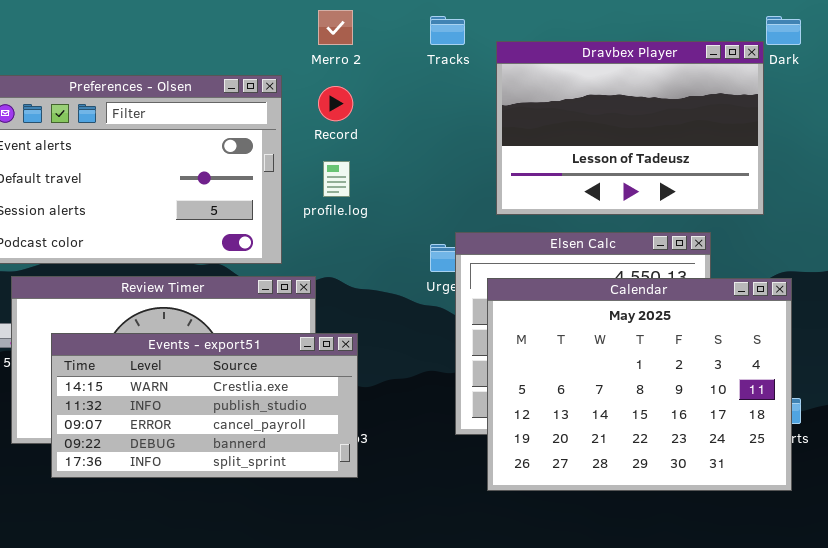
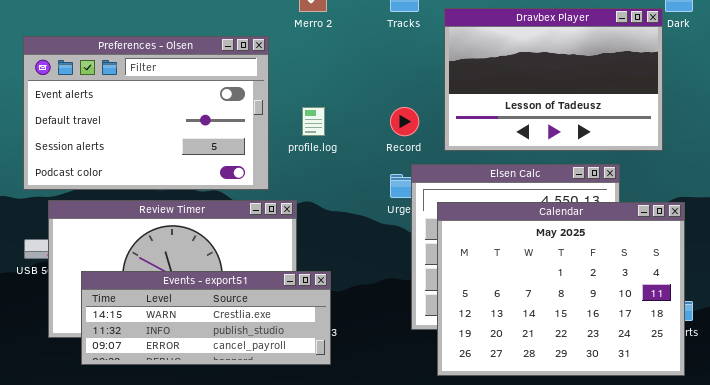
Record: [318,86,353,121] -> [390,107,419,136], moved
Events - export51: [51,333,358,478] -> [81,271,331,365], resized

